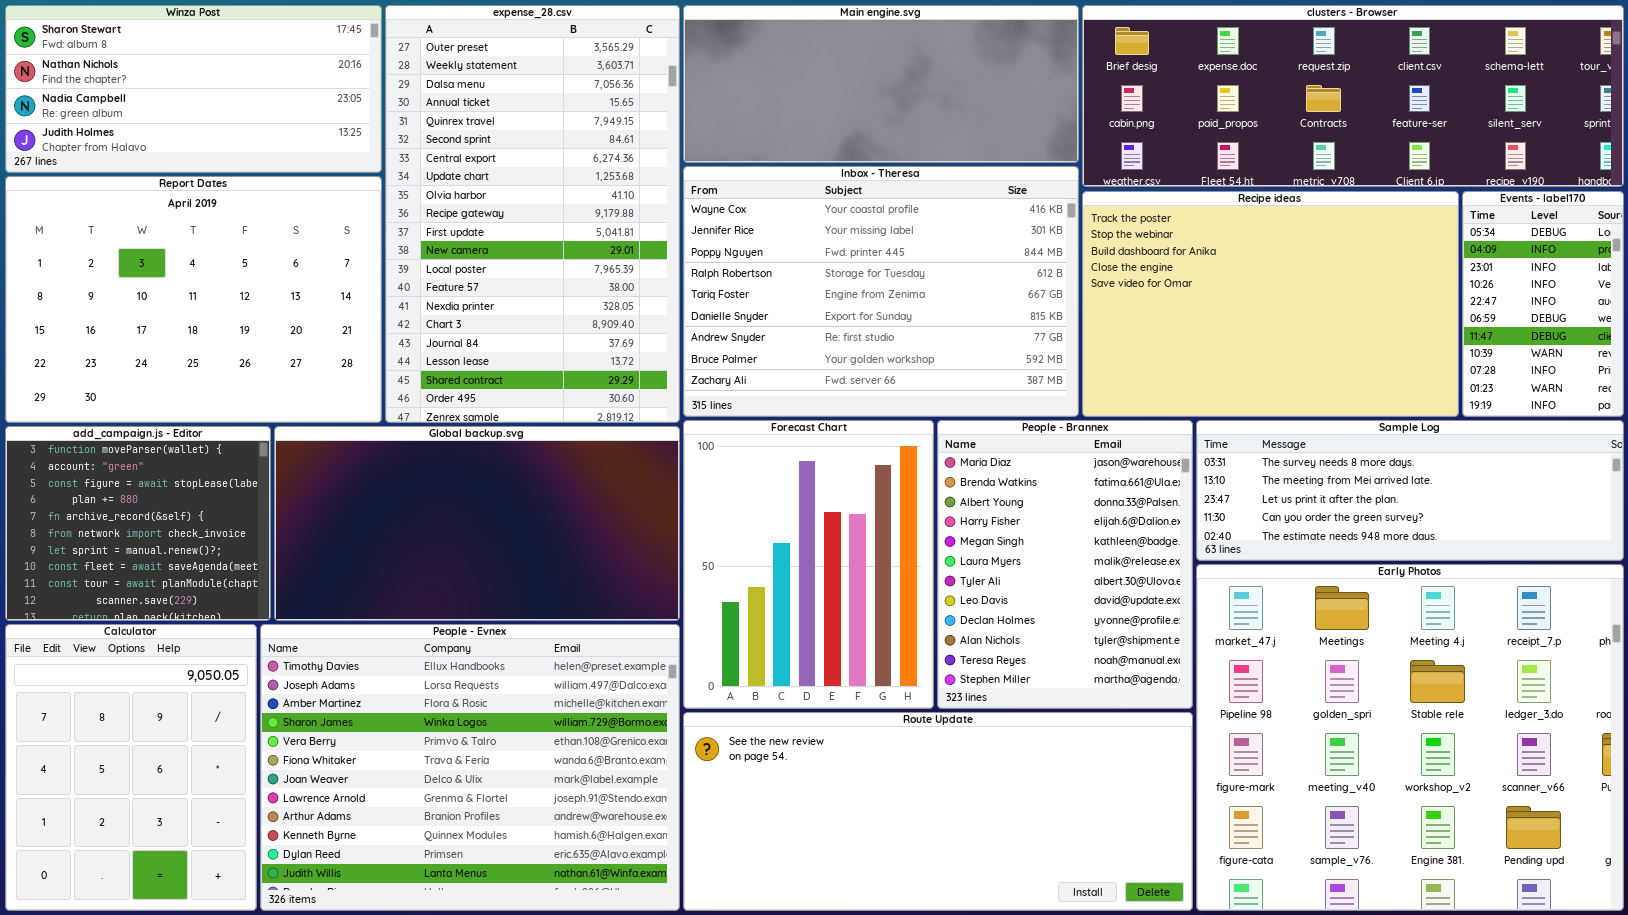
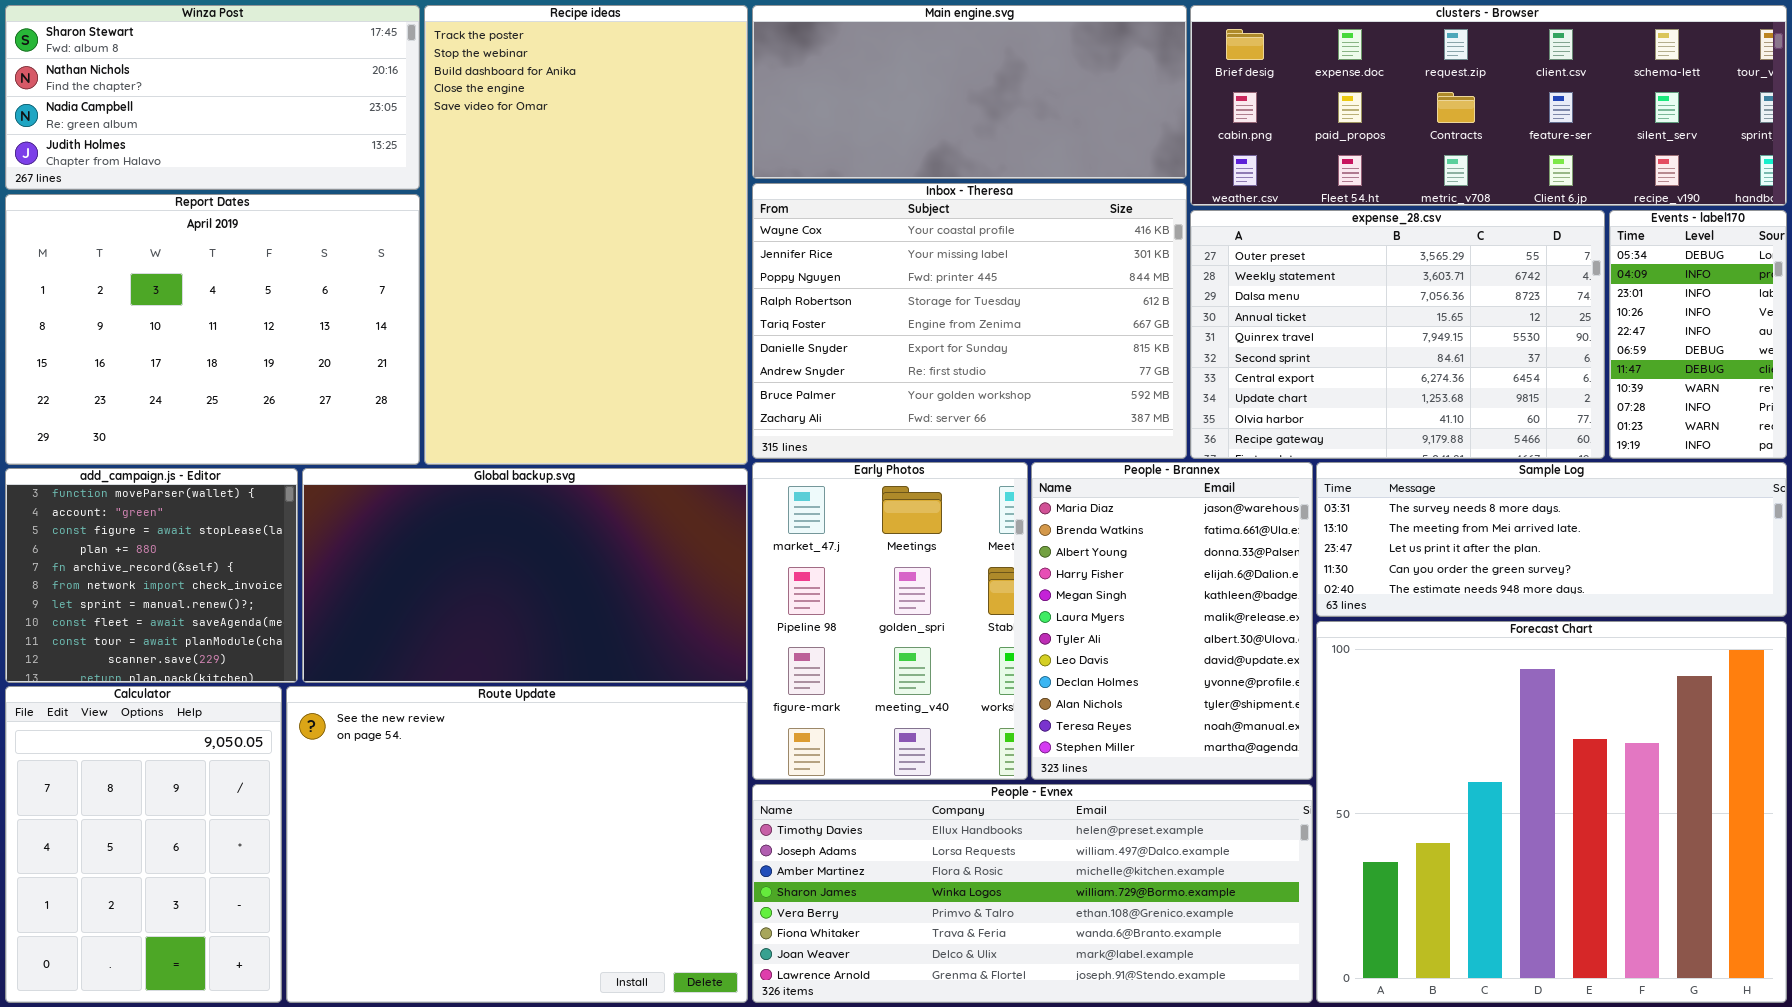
expense_28.csv: [385,5,680,423] -> [1190,210,1605,459], moved, resized
Recipe ideas: [1082,191,1459,417] -> [424,5,748,465], moved, resized
Forecast Chart: [683,420,934,709] -> [1316,621,1787,1003], moved, resized
Early Photos: [1196,564,1624,911] -> [752,462,1028,780], moved, resized
People - Evnex: [260,624,680,911] -> [752,784,1313,1003], moved, resized
Route Update: [683,712,1193,911] -> [286,686,748,1003], moved, resized

